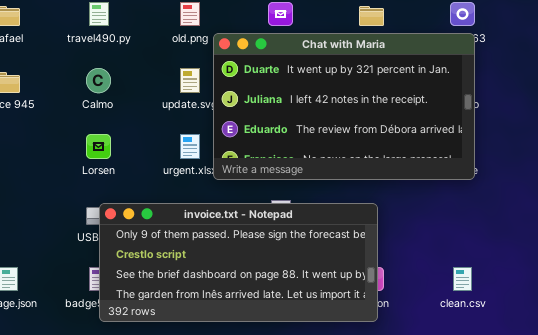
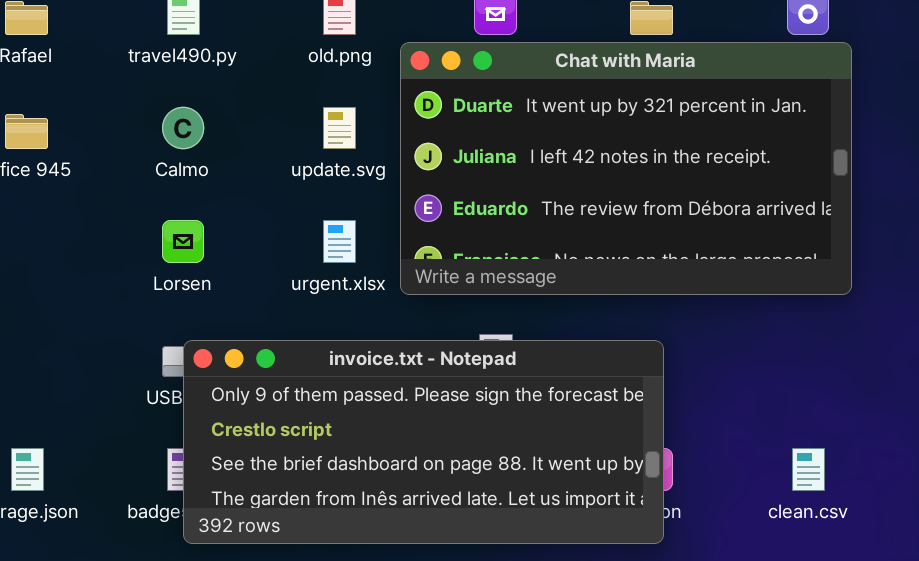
Chat with Maria: [213,33,475,180] -> [400,42,852,295], moved

